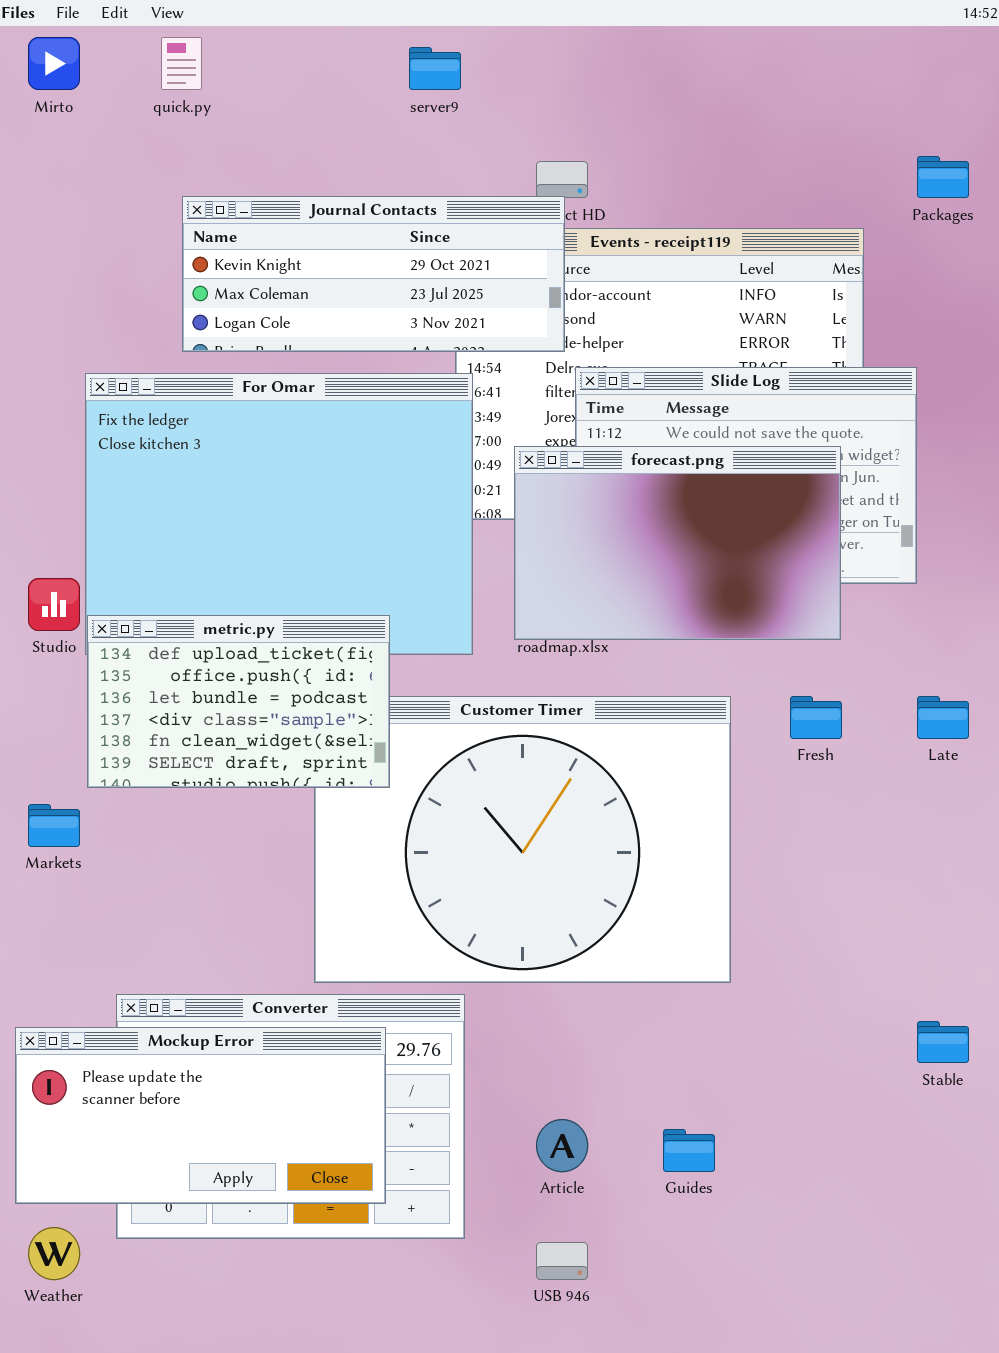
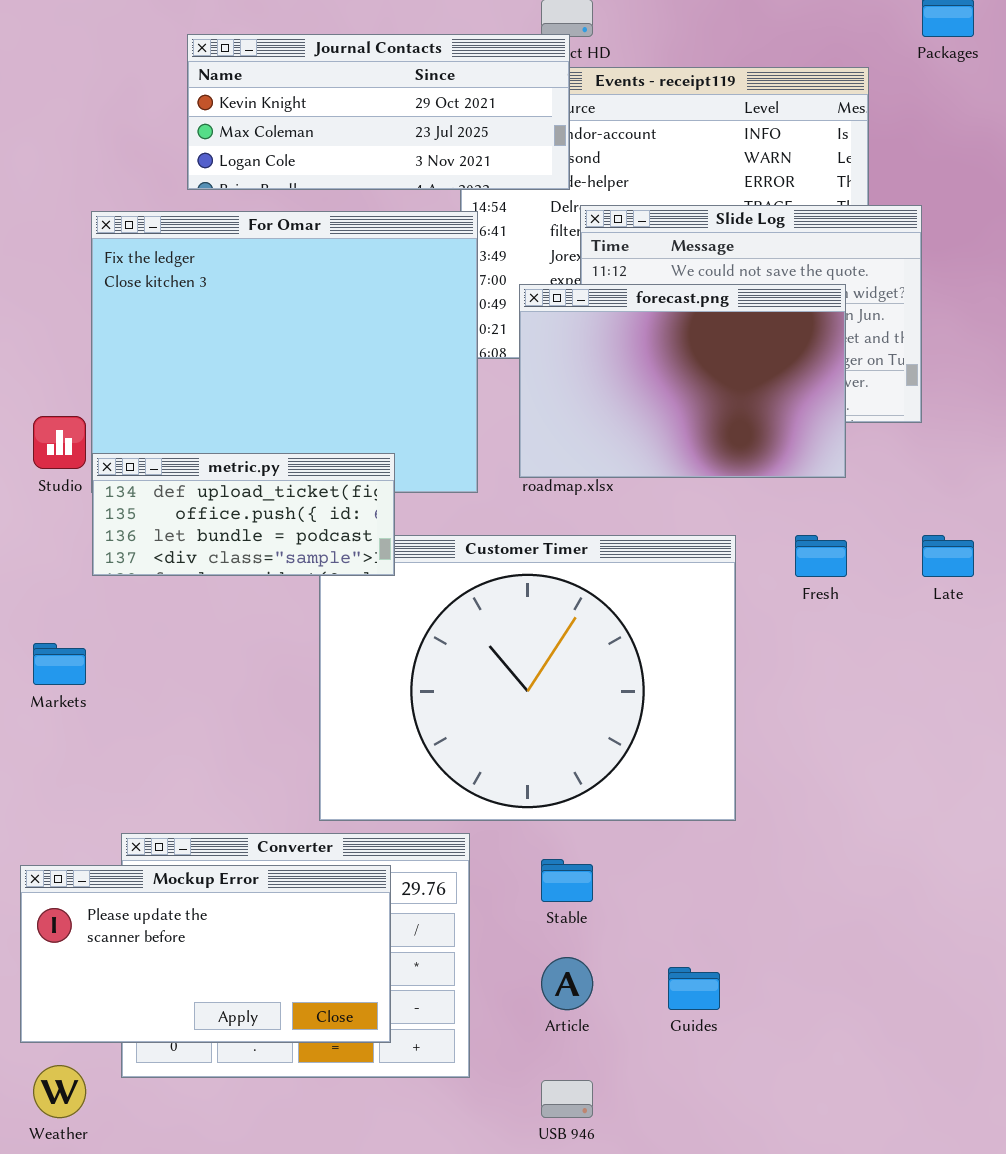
metric.py: [87,615,390,788] -> [92,453,395,576], resized
Stable: [917,1021,969,1063] -> [541,859,593,902], moved

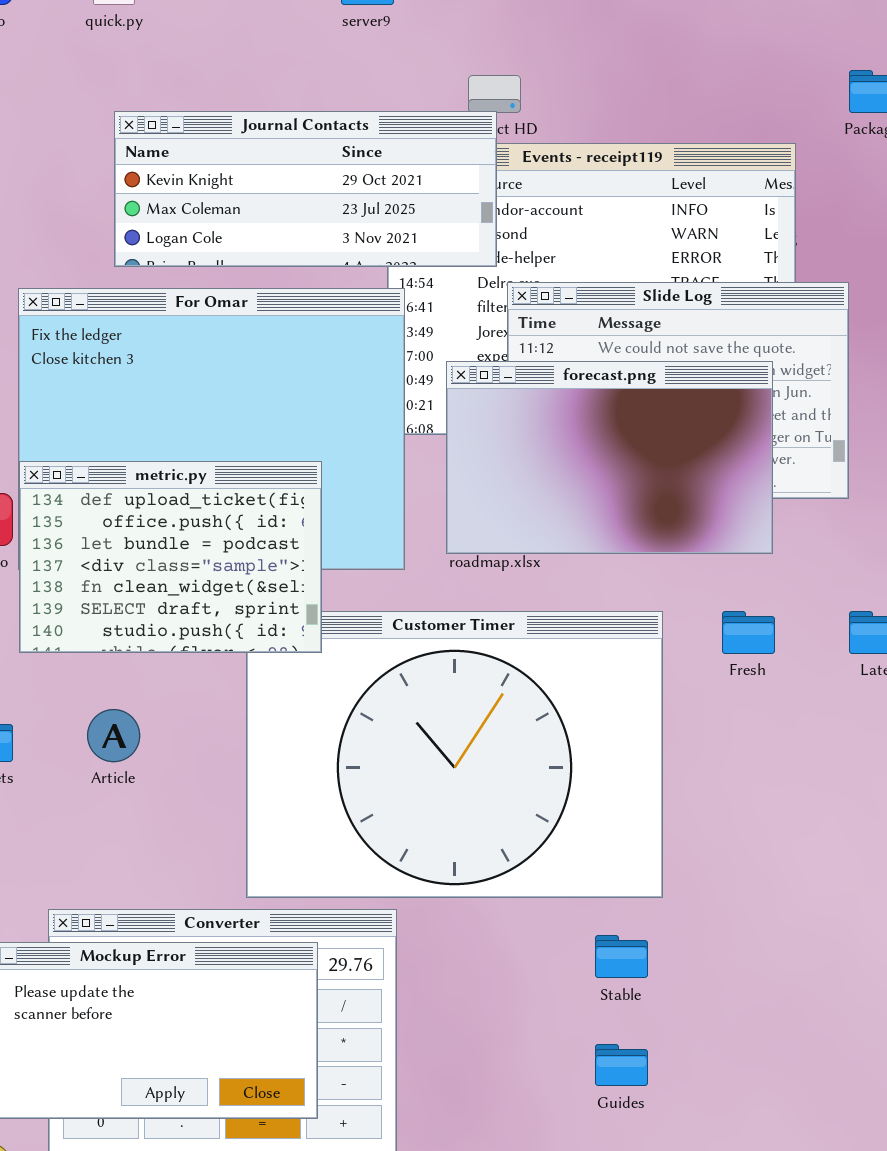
metric.py: [92,453,395,576] -> [19,461,322,653], resized
Stable: [541,859,593,902] -> [595,935,648,978], moved
Article: [541,957,593,1010] -> [87,709,140,762], moved

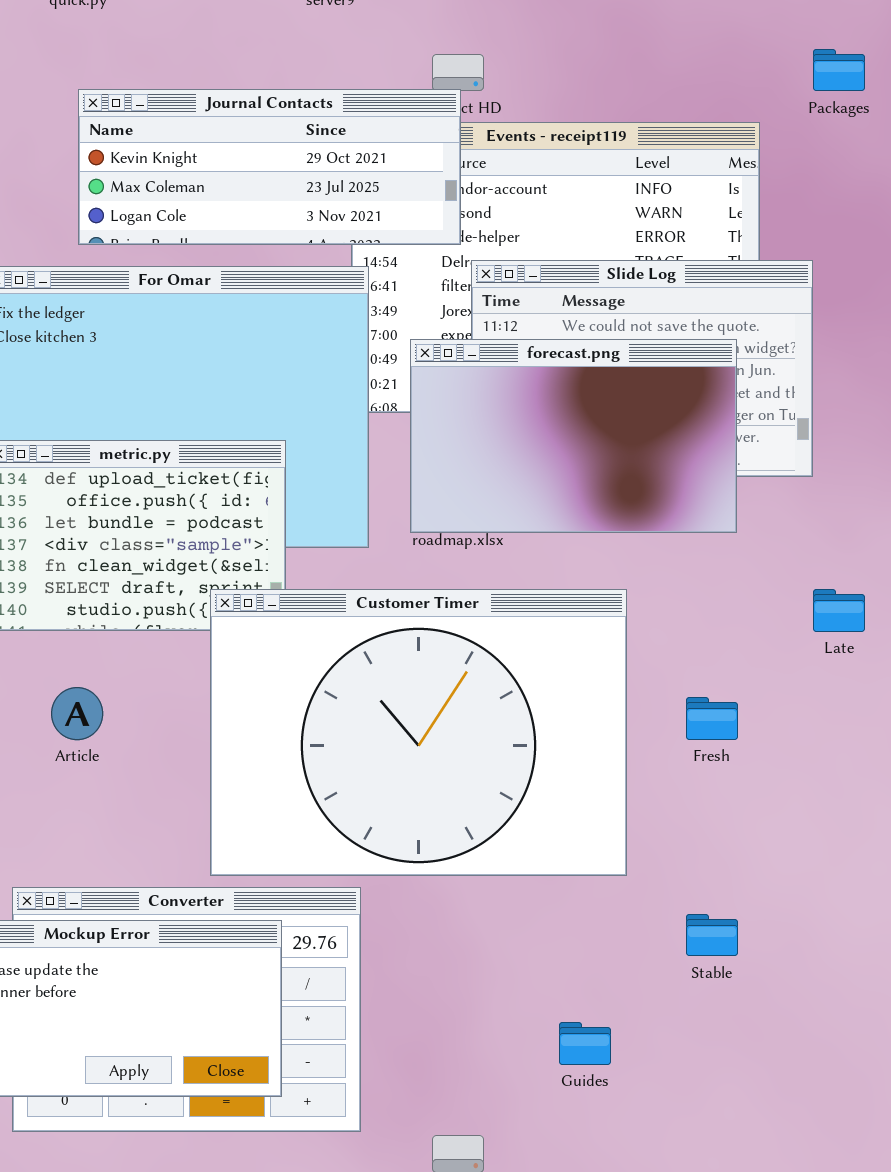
Customer Timer: [246,611,663,898] -> [210,589,627,876], raised
Fresh: [722,611,775,654] -> [686,697,738,740], moved
Stable: [595,935,648,978] -> [686,914,738,956], moved

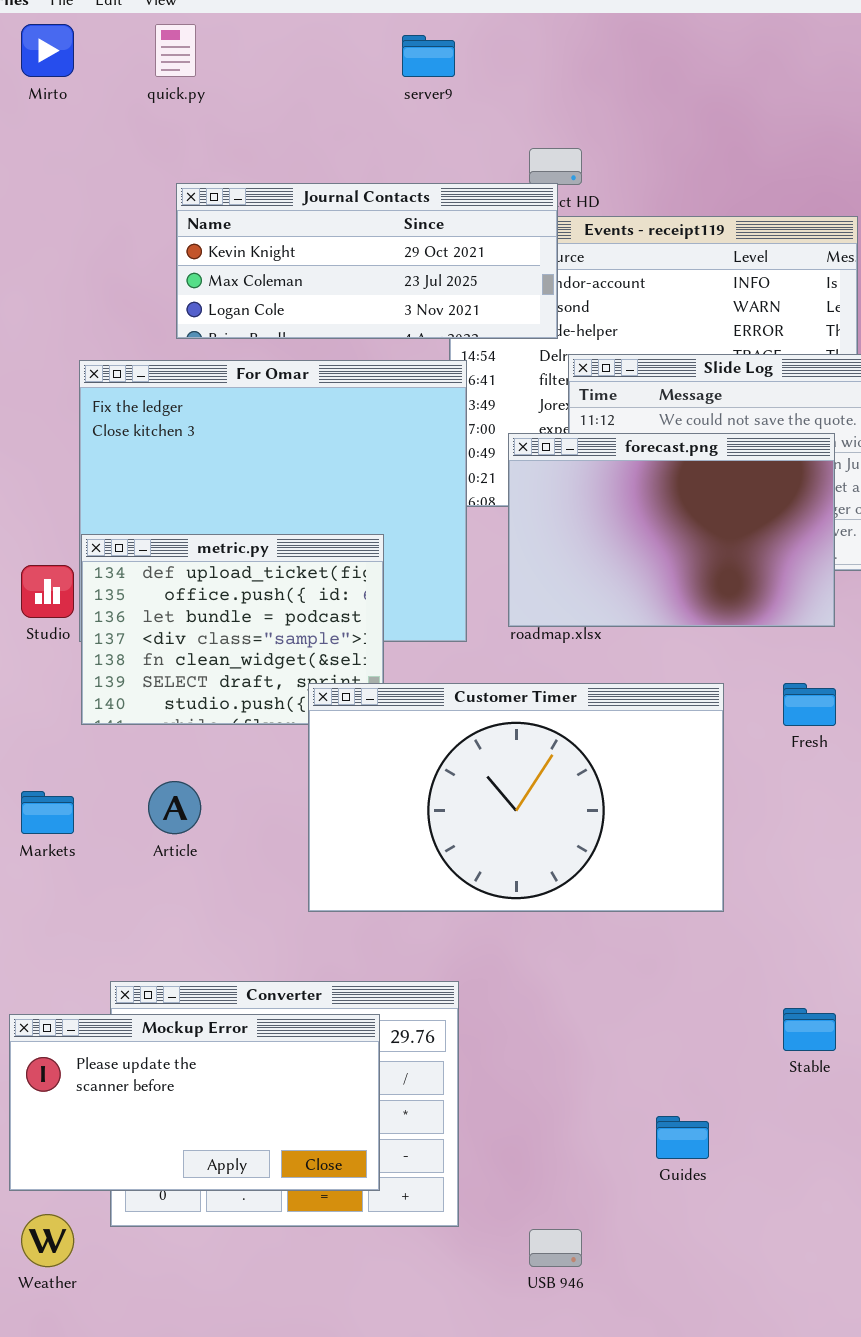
Customer Timer: [210,589,627,876] -> [308,683,724,912], resized
Fresh: [686,697,738,740] -> [783,683,836,726], moved

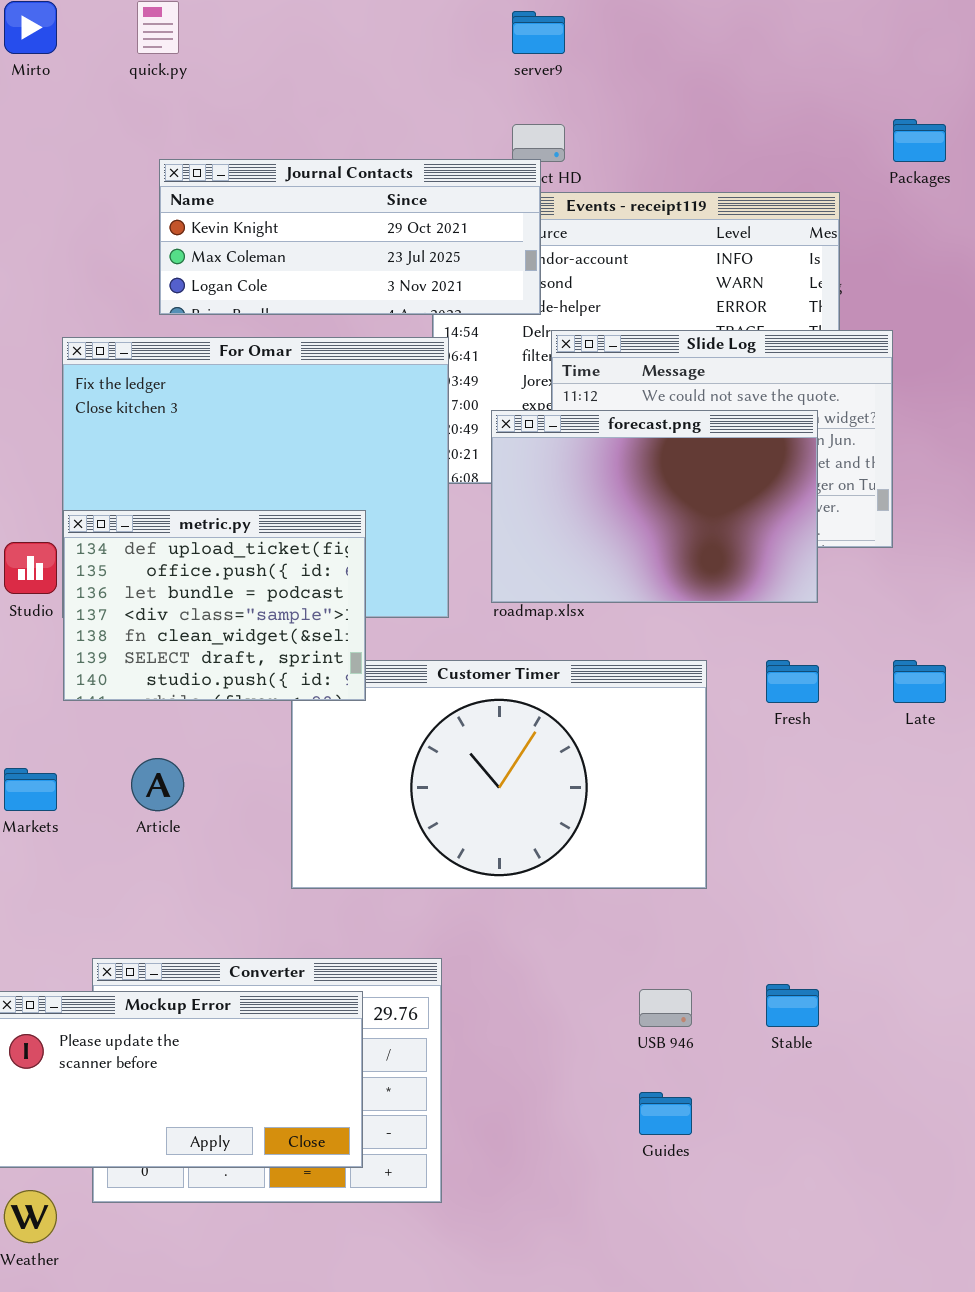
server9: [402,35,455,77] -> [512,11,565,54], moved
metric.py: [81,534,384,725] -> [63,510,366,701], raised
USB 946: [529,1229,582,1267] -> [639,989,692,1027], moved

